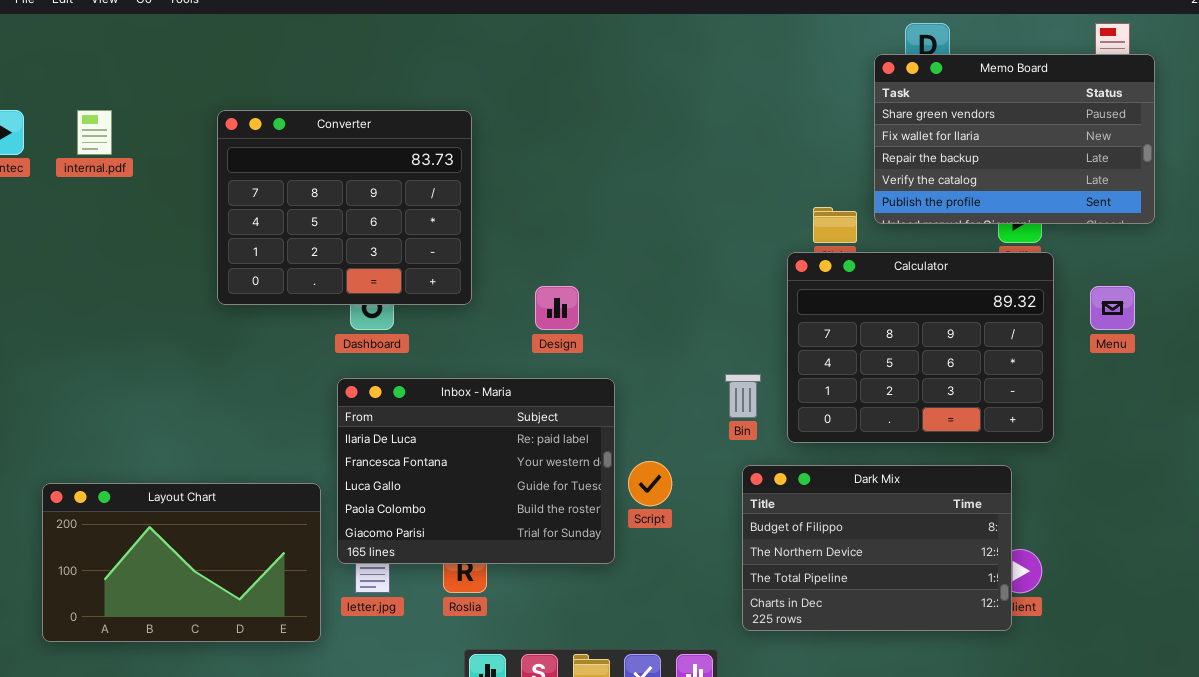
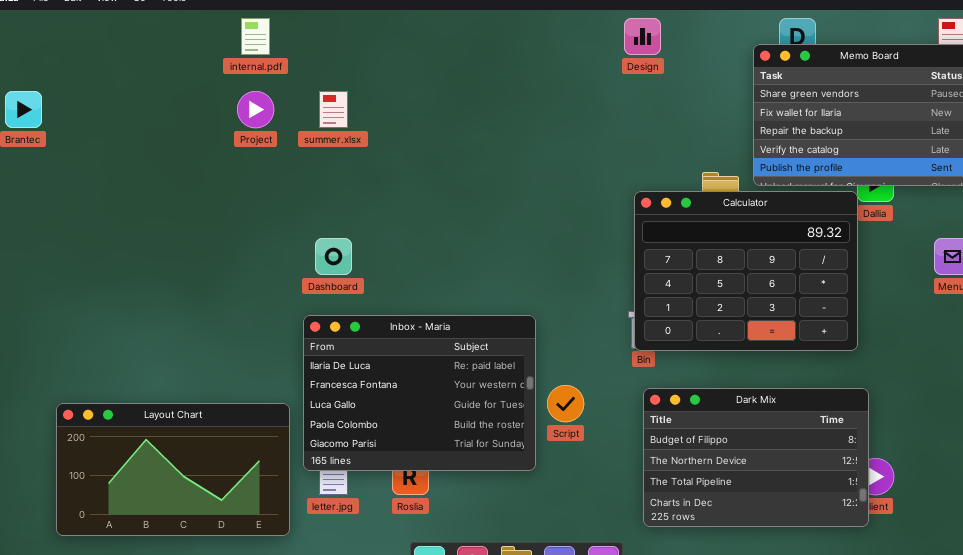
internal.pdf: [77,110,112,155] -> [241,18,270,55], moved
Converter: [217,110,472,305] -> none, closed
Calculator: [787,252,1054,443] -> [634,191,858,351], moved
Design: [535,286,579,330] -> [624,18,661,55], moved

